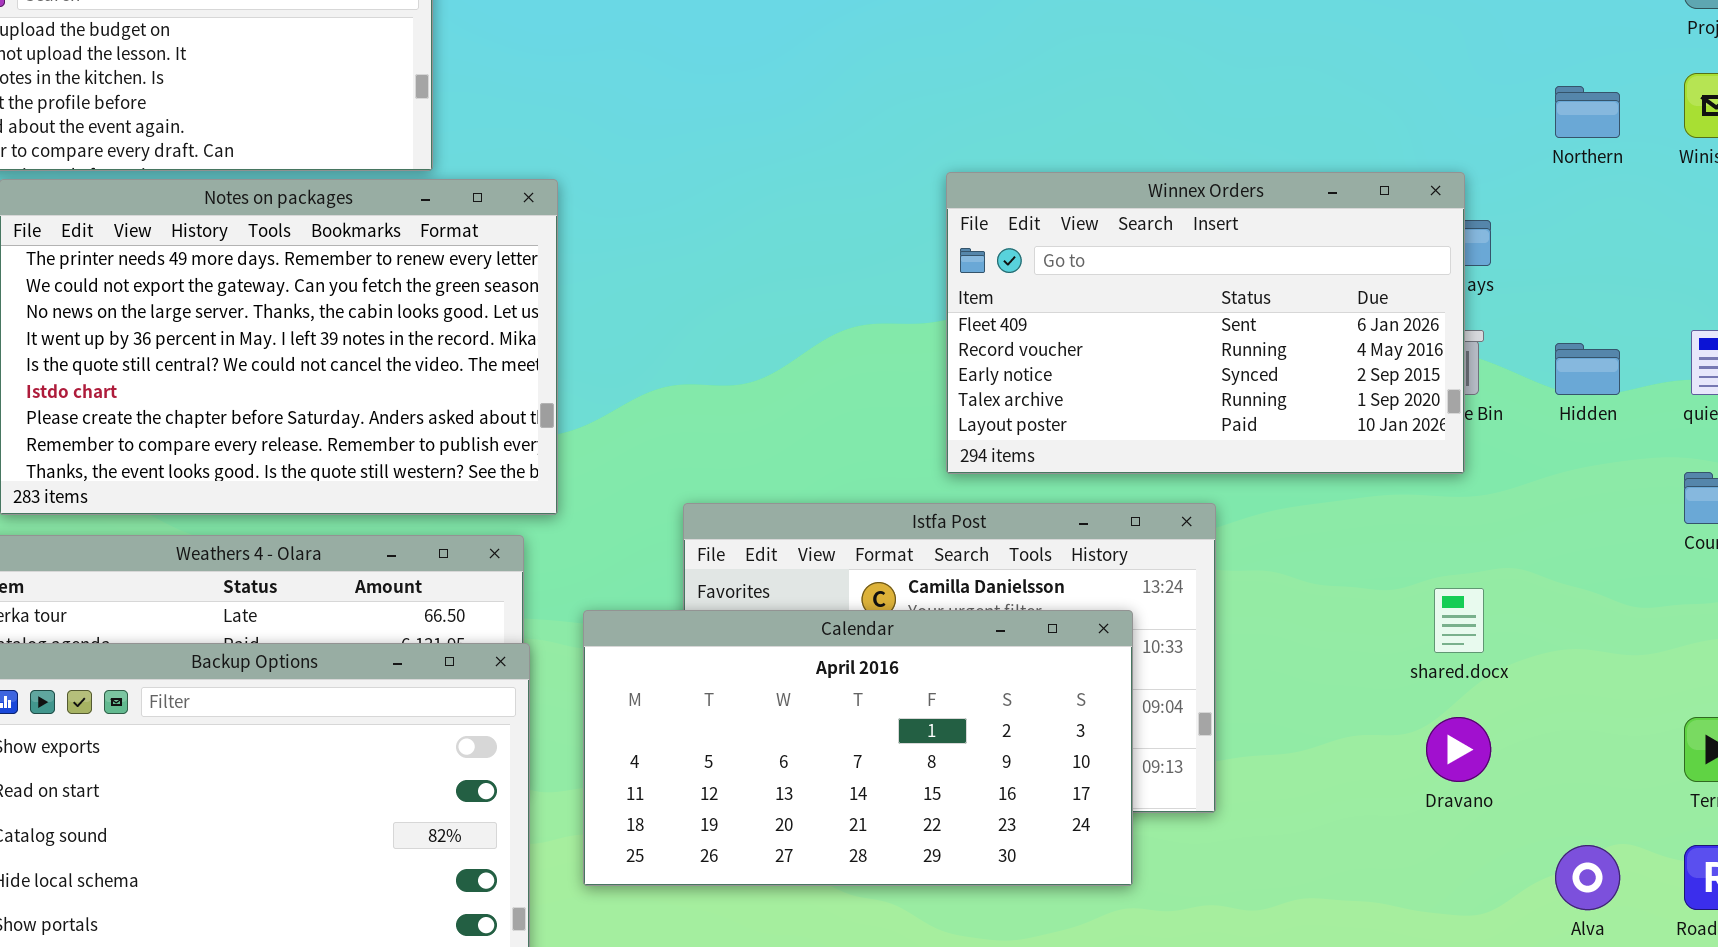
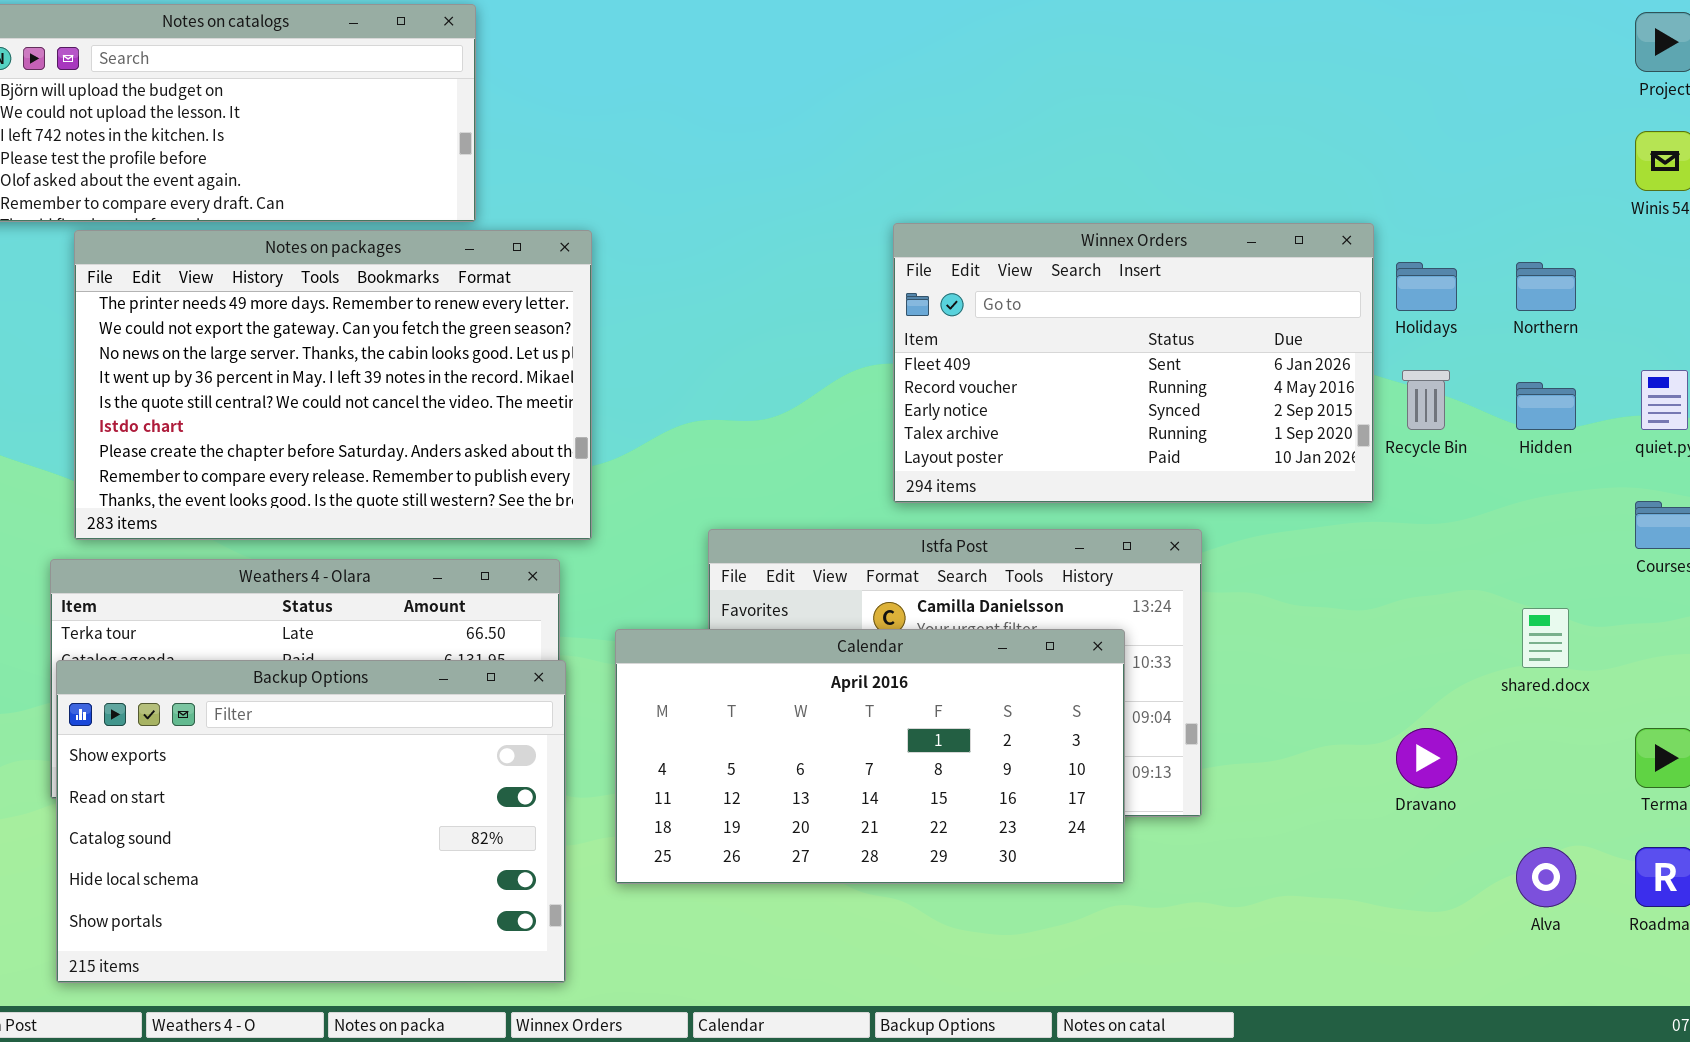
Northern: [1555,86,1620,138] -> [1516,262,1576,311], moved
Winnex Orders: [946,172,1465,474] -> [893,223,1374,503], moved
shared.docx: [1434,588,1484,653] -> [1522,608,1569,668], moved

